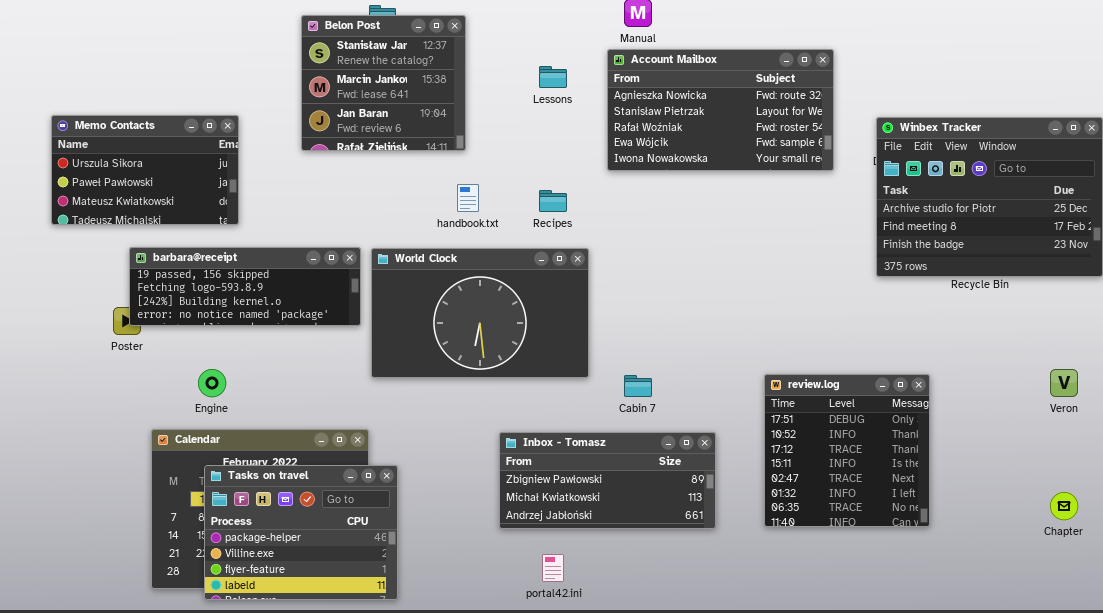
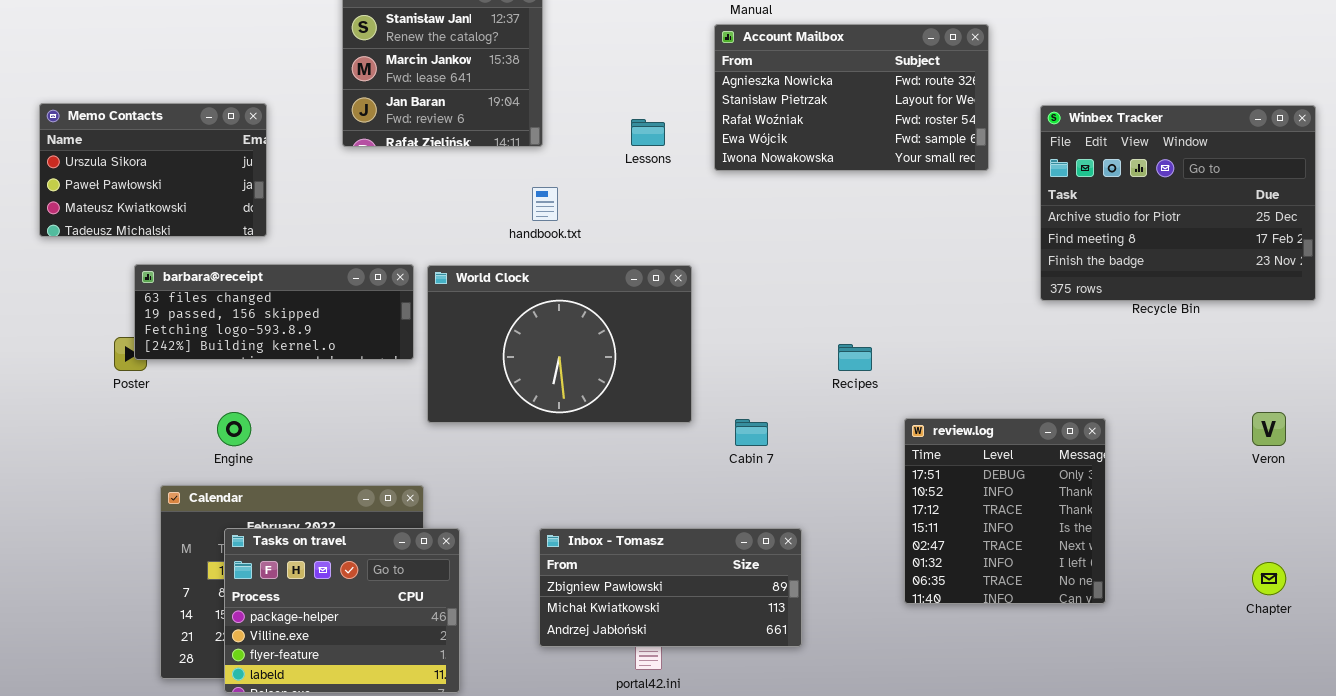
Lessons: [539,66,567,88] -> [631,119,665,146], moved
Recipes: [539,190,567,212] -> [838,344,872,371], moved
barbara@receipt: [129,247,361,326] -> [134,264,414,360], scrolled up 1 row
Inbox - Tomasz: [499,432,716,529] -> [539,528,802,647], moved

